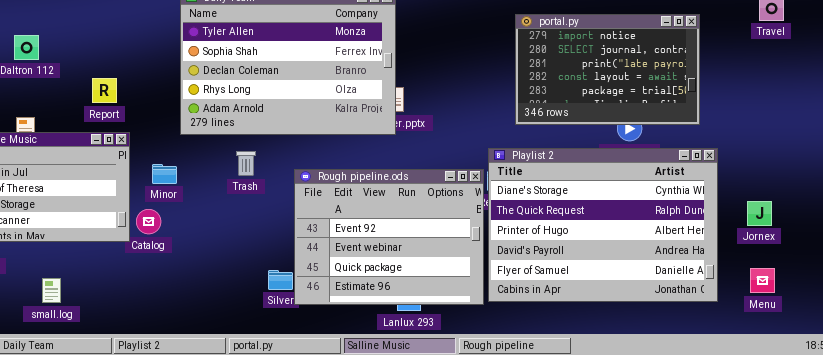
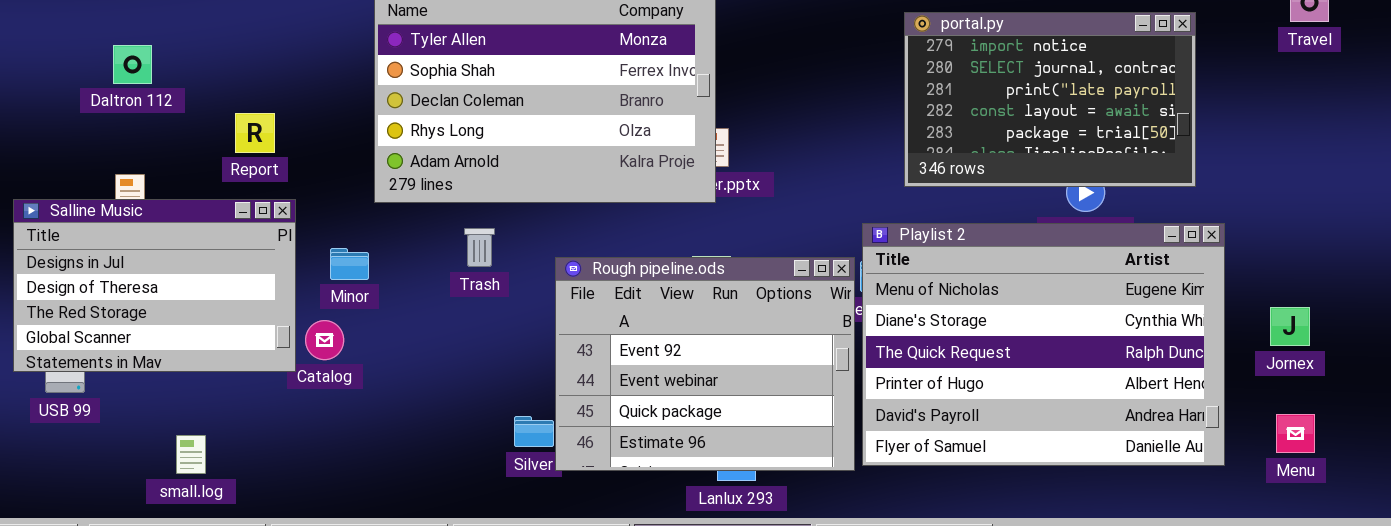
Playlist 2: [488,148,718,302] -> [862,223,1225,466], scrolled up 1 row
small.log: [42,278,61,303] -> [176,435,206,474], moved

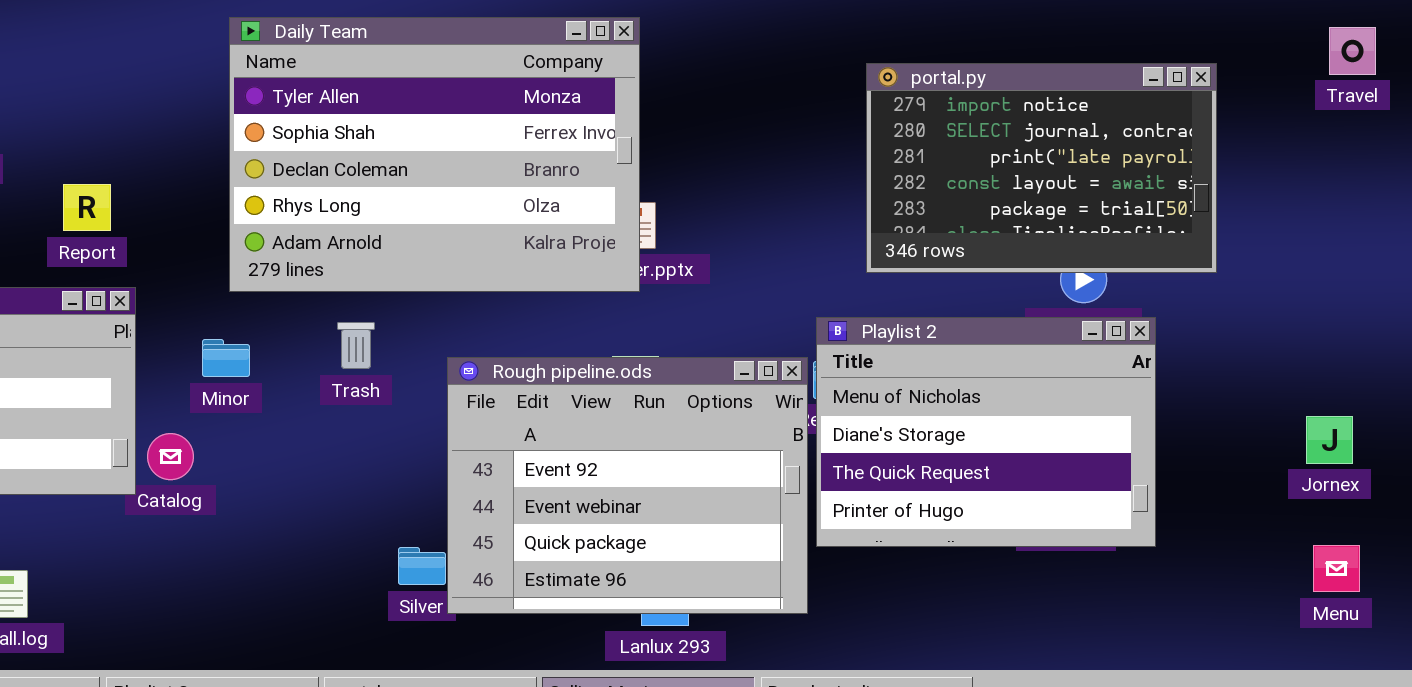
Playlist 2: [862,223,1225,466] -> [816,317,1156,547], resized
Minor: [330,248,369,280] -> [202,339,250,377], moved

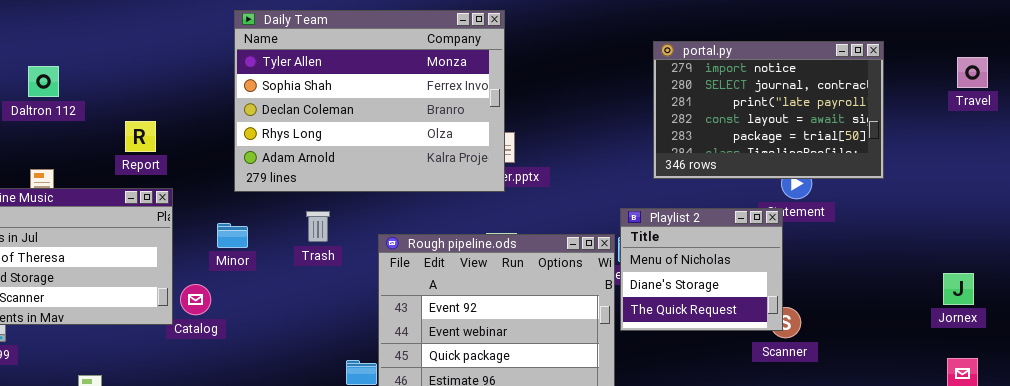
Travel: [1329,27,1376,75] -> [957,57,988,88], moved
Playlist 2: [816,317,1156,547] -> [620,208,783,331], resized

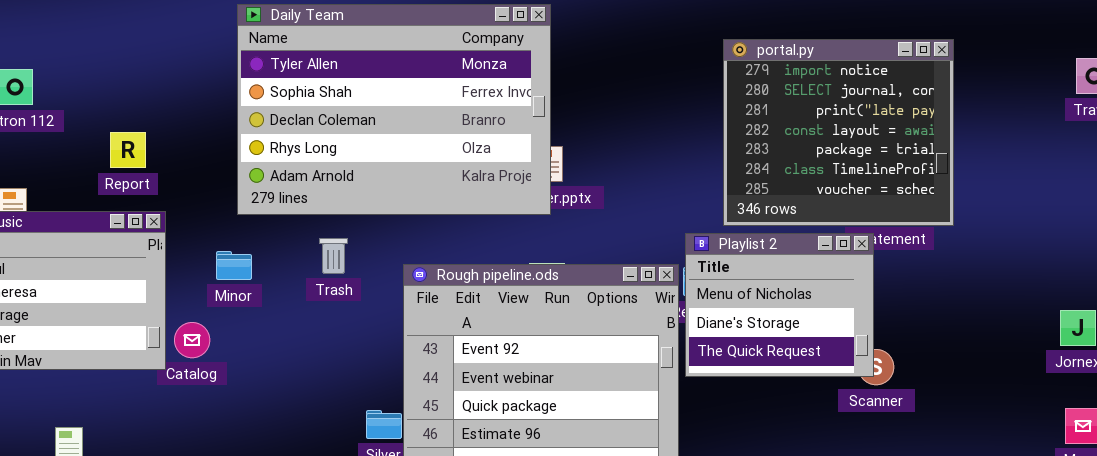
portal.py: [653,41,884,179] -> [723,39,954,226], resized

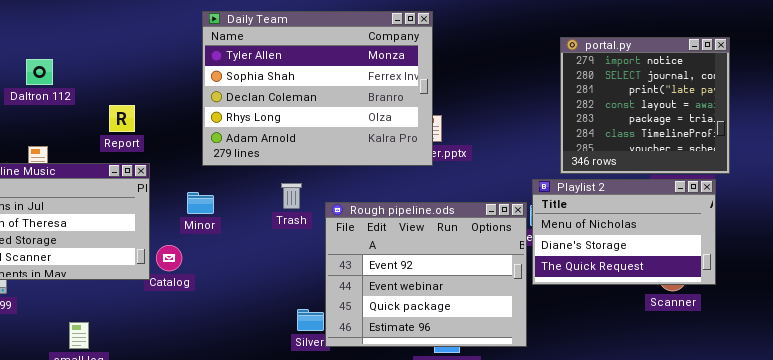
Playlist 2: [685,233,874,377] -> [532,179,716,285], resized
Trash: [319,238,348,274] -> [281,183,302,209], moved

